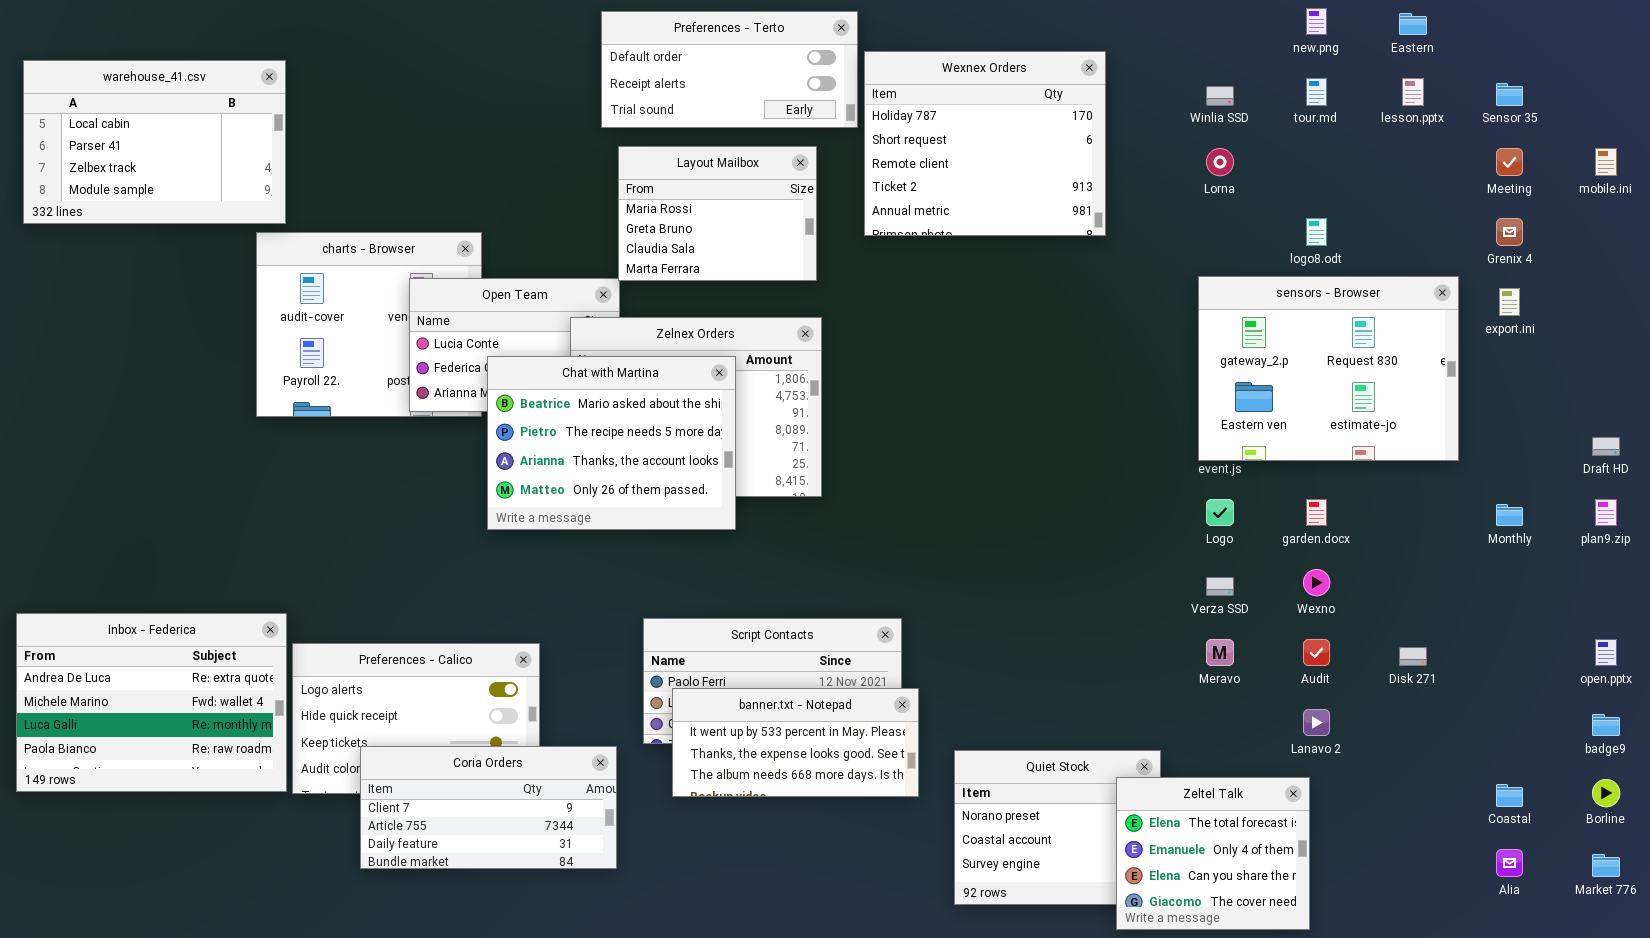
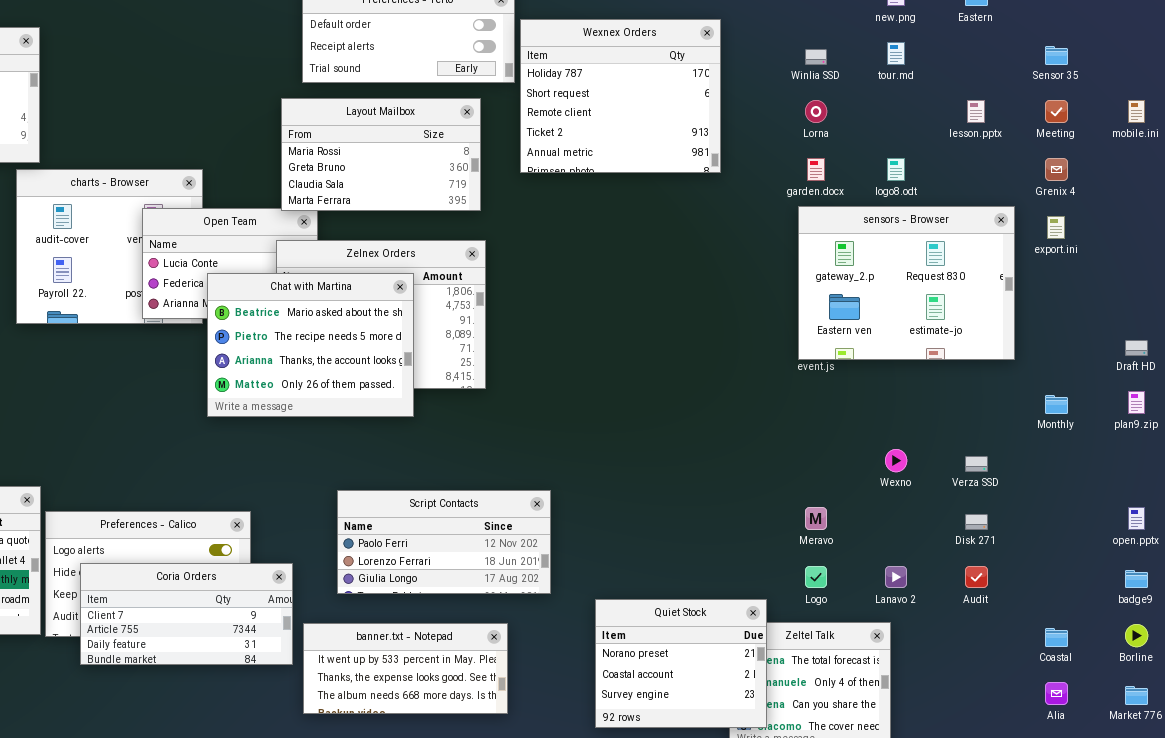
lesson.pptx: [1402,78,1424,106] -> [967,100,985,123], moved
Layout Mailbox: [618,146,817,281] -> [281,98,481,211], resized
Logo: [1206,499,1234,526] -> [805,566,827,588], moved
garden.docx: [1306,499,1327,526] -> [807,158,825,181], moved
Verza SSD: [1206,577,1234,596] -> [965,456,988,472], moved
Audit: [1303,639,1330,666] -> [965,566,988,588], moved
banner.txt - Notepad: [672,688,919,797] -> [303,623,508,714], moved
Coria Orders: [360,746,617,869] -> [80,563,293,665], moved
Quiet Stock: [954,750,1161,905] -> [595,599,767,728], raised

